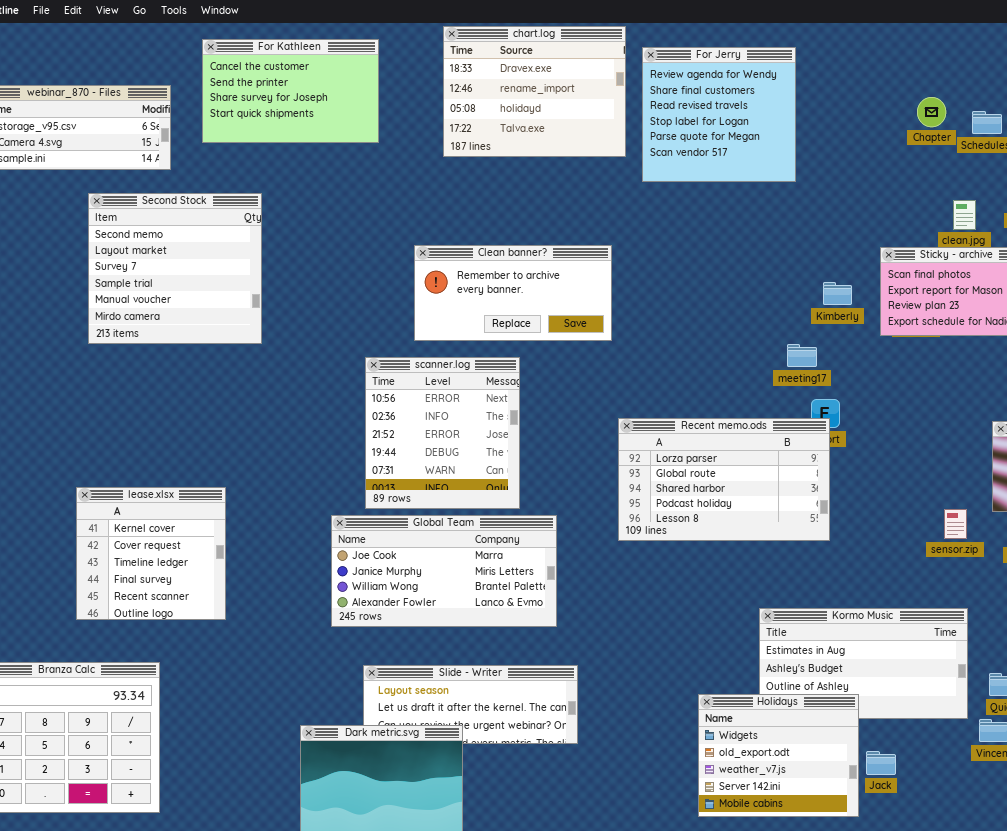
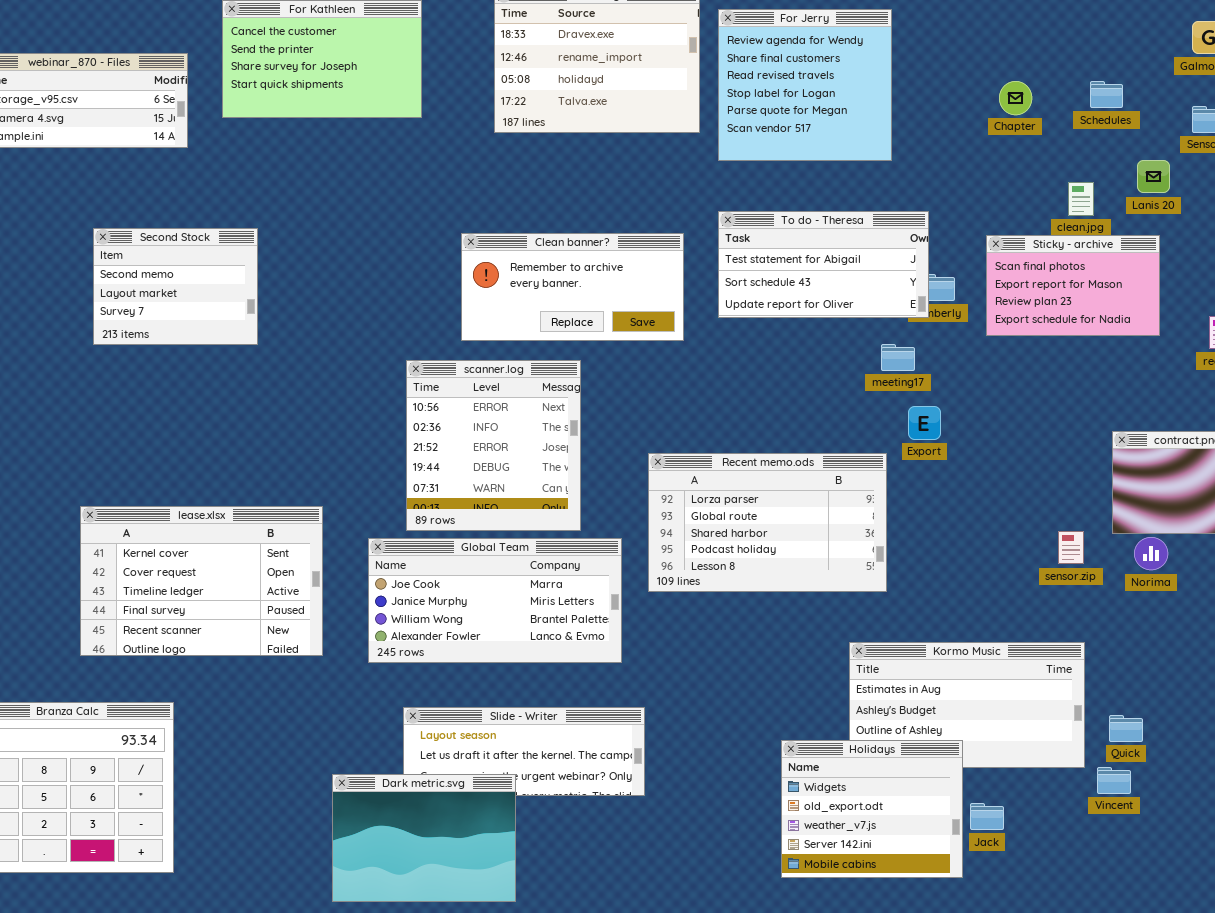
Chapter: [917,97,946,127] -> [999,81,1032,115], moved
Second Stock: [88,193,262,344] -> [93,228,258,345], resized
To do - Theresa: none -> [718,211,929,318], opened
Recent memo.ods: [618,418,830,541] -> [648,453,887,592], moved
lease.xlsx: [76,487,226,620] -> [80,506,323,656], resized

